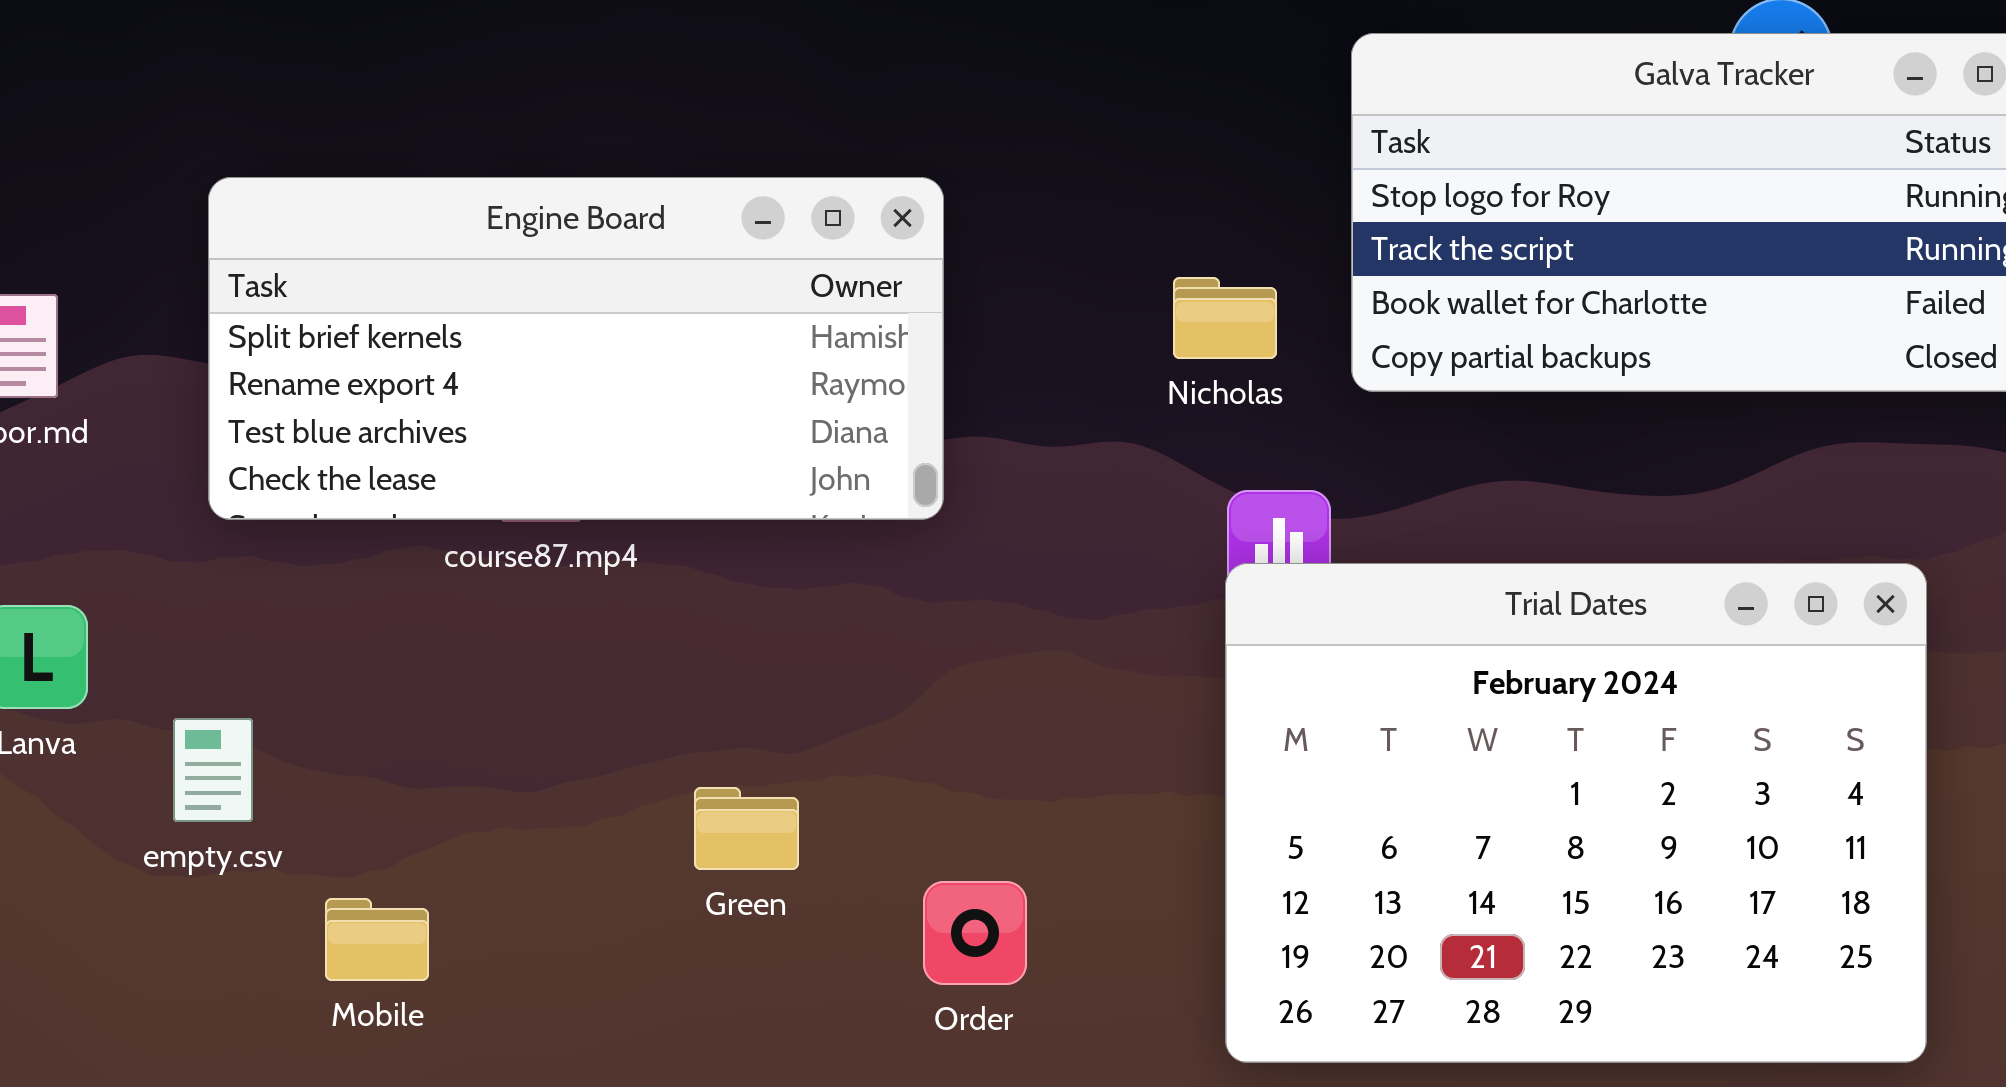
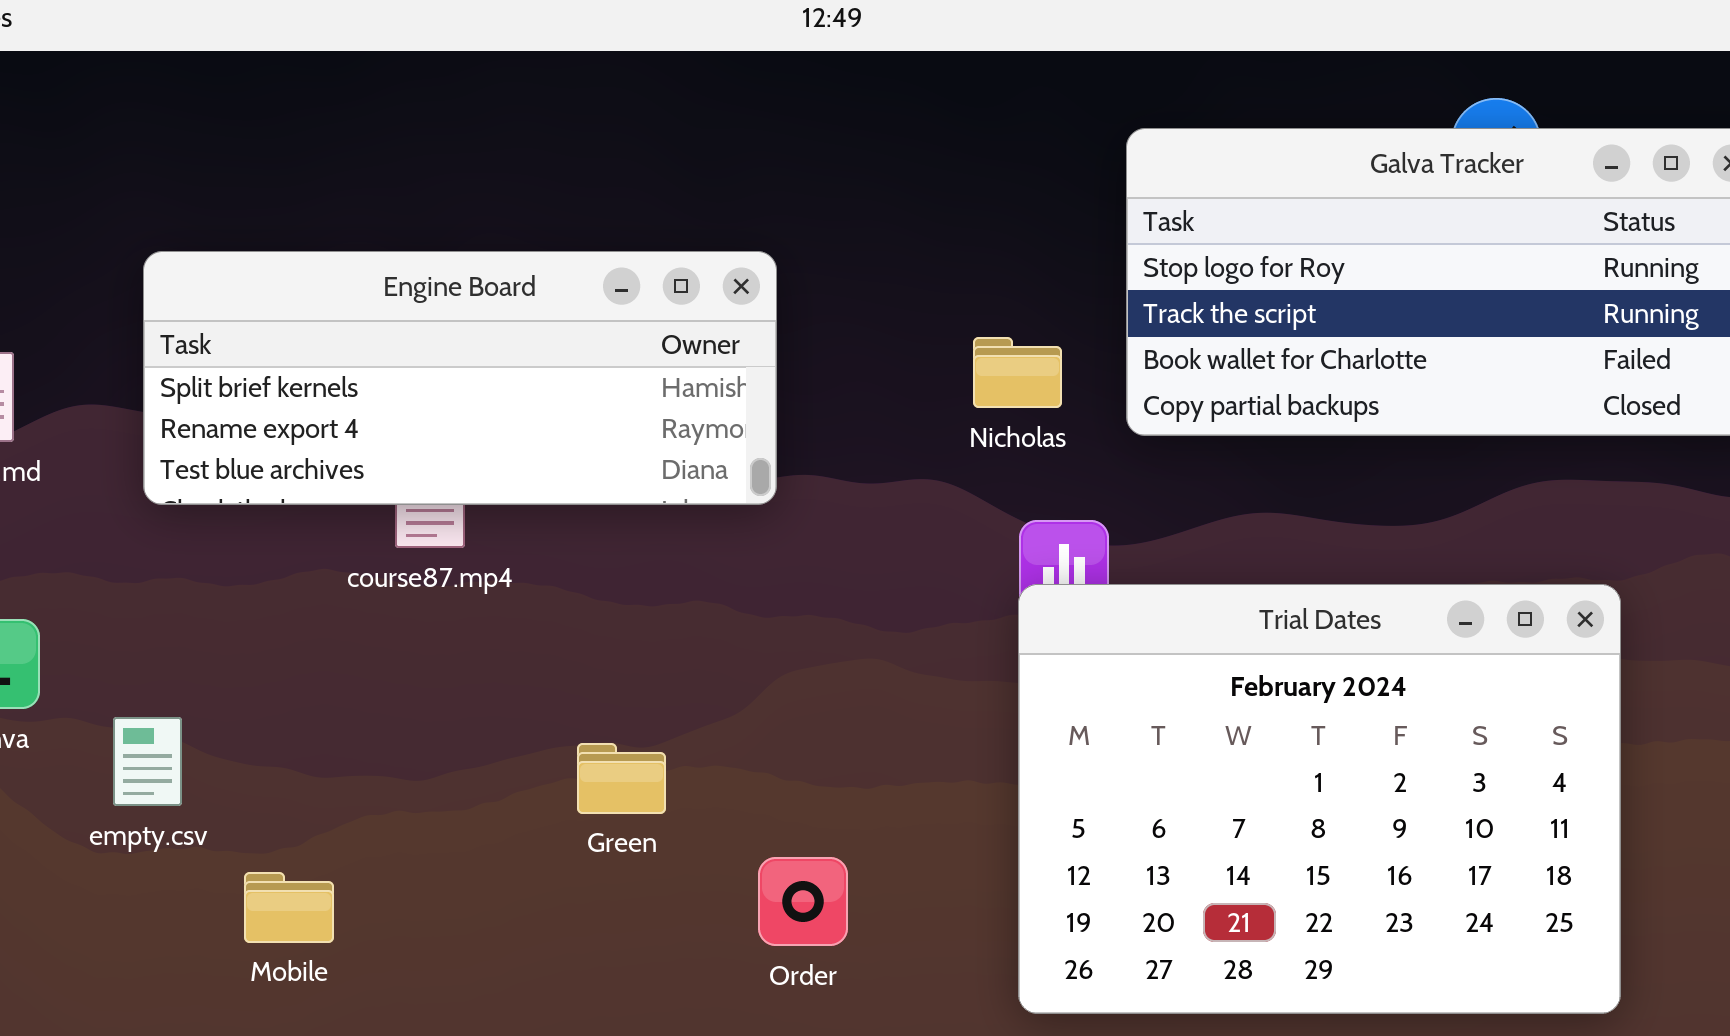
Engine Board: [208,177,944,520] -> [143,251,777,505], resized
Green: [694,787,799,870] -> [577,743,666,814], moved

